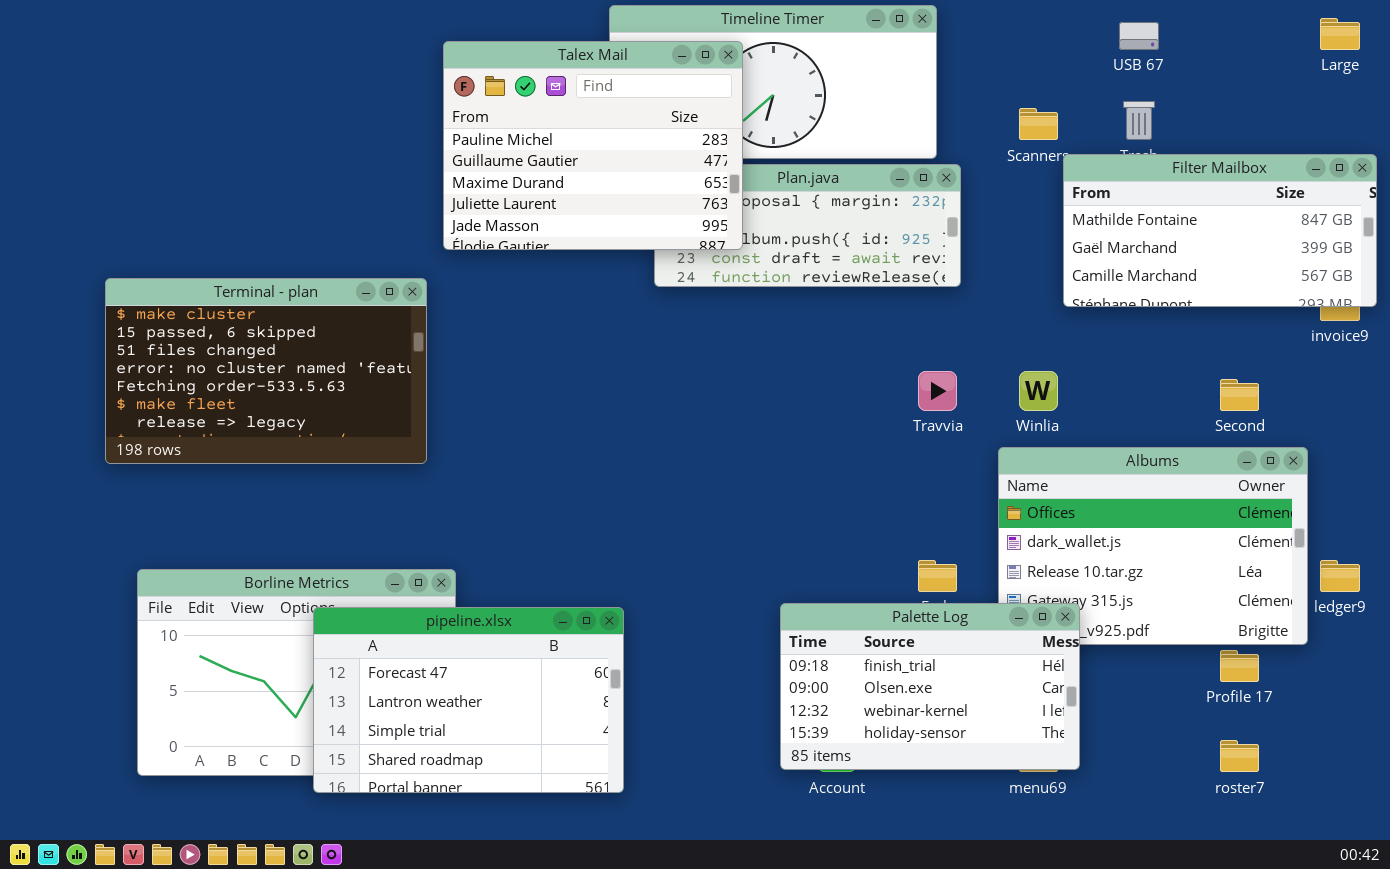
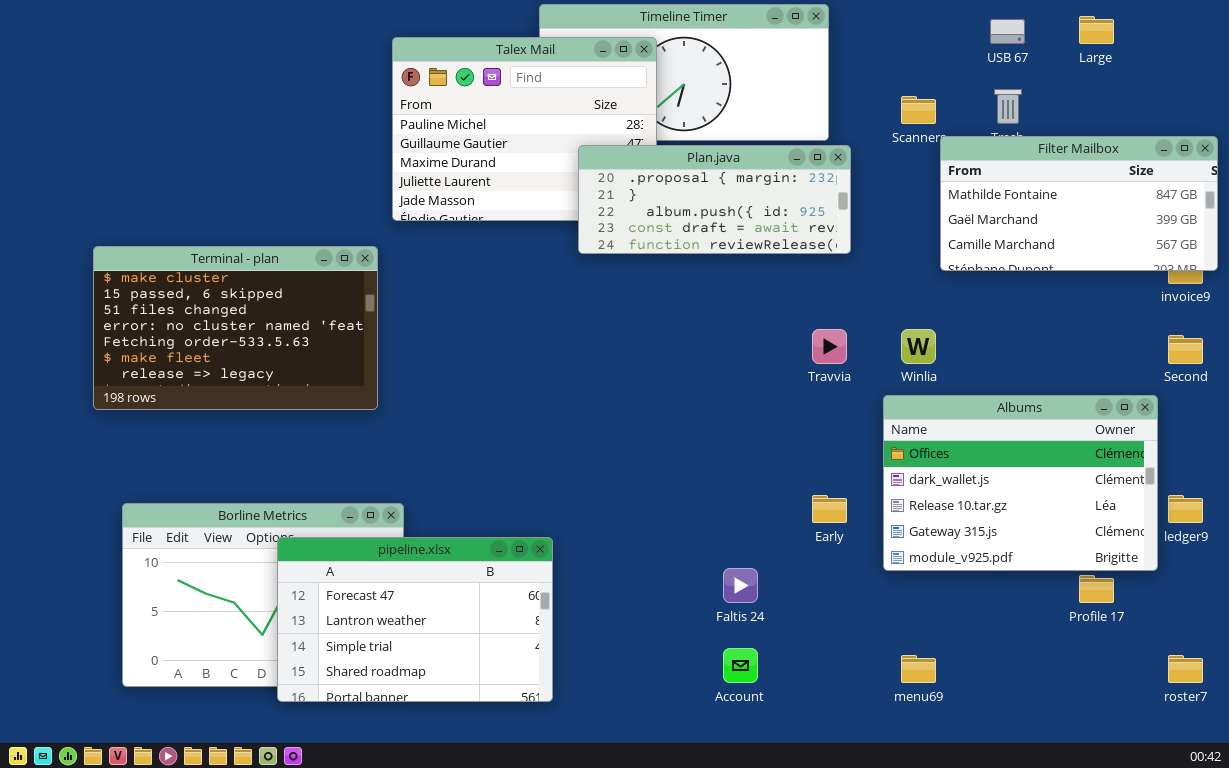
Large: [1320,18,1360,50] -> [1079,16,1114,44], moved
Plan.java: [654,164,961,287] -> [578,145,851,254], raised
Second: [1220,379,1259,411] -> [1168,335,1203,364], moved
Palette Log: [780,603,1080,770] -> none, closed
roster7: [1220,740,1259,772] -> [1168,655,1203,683], moved

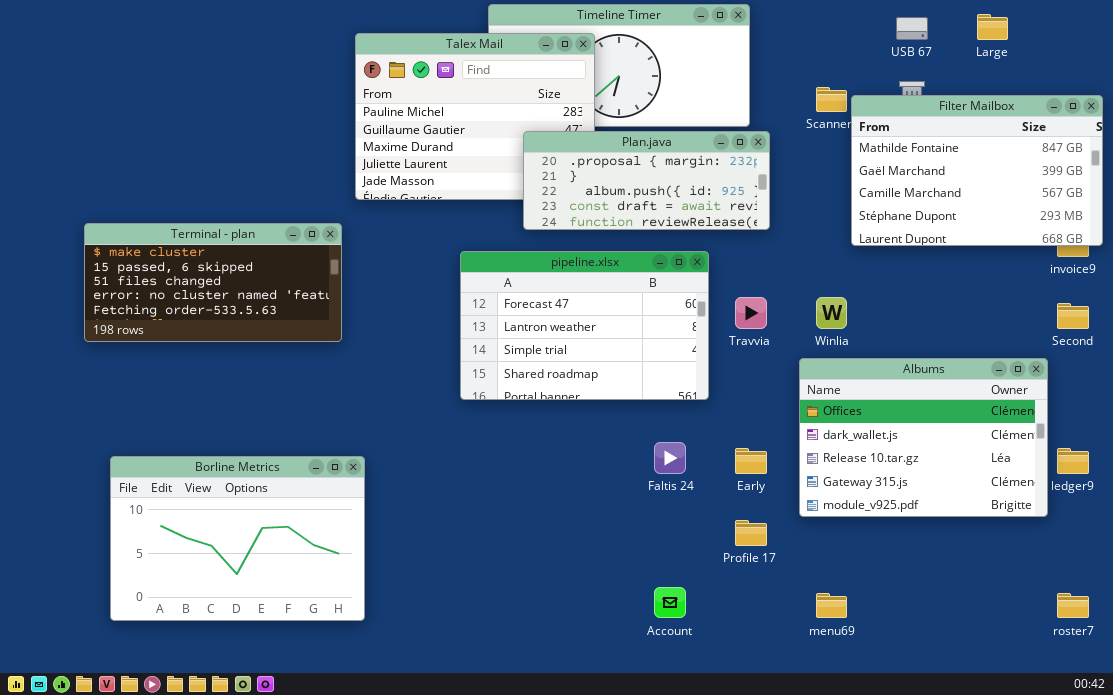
Filter Mailbox: [940,136,1218,271] -> [851,95,1103,246], resized
Terminal - plan: [93,246,378,410] -> [84,223,342,342], resized
pipeline.xlsx: [277,537,553,702] -> [460,251,709,400], moved
Faltis 24: [723,568,758,603] -> [654,442,686,474], moved
Profile 17: [1079,575,1114,603] -> [735,520,767,546], moved

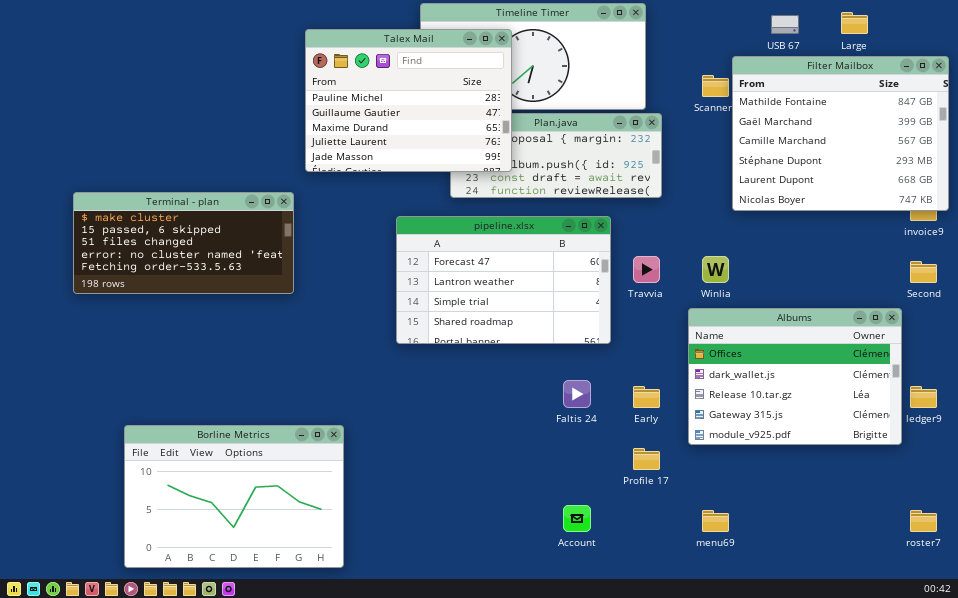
Talex Mail: [355,33,595,200] -> [305,29,512,172], raised
Filter Mailbox: [851,95,1103,246] -> [732,56,949,211], resized
Borline Metrics: [110,456,365,621] -> [124,425,344,568], moved

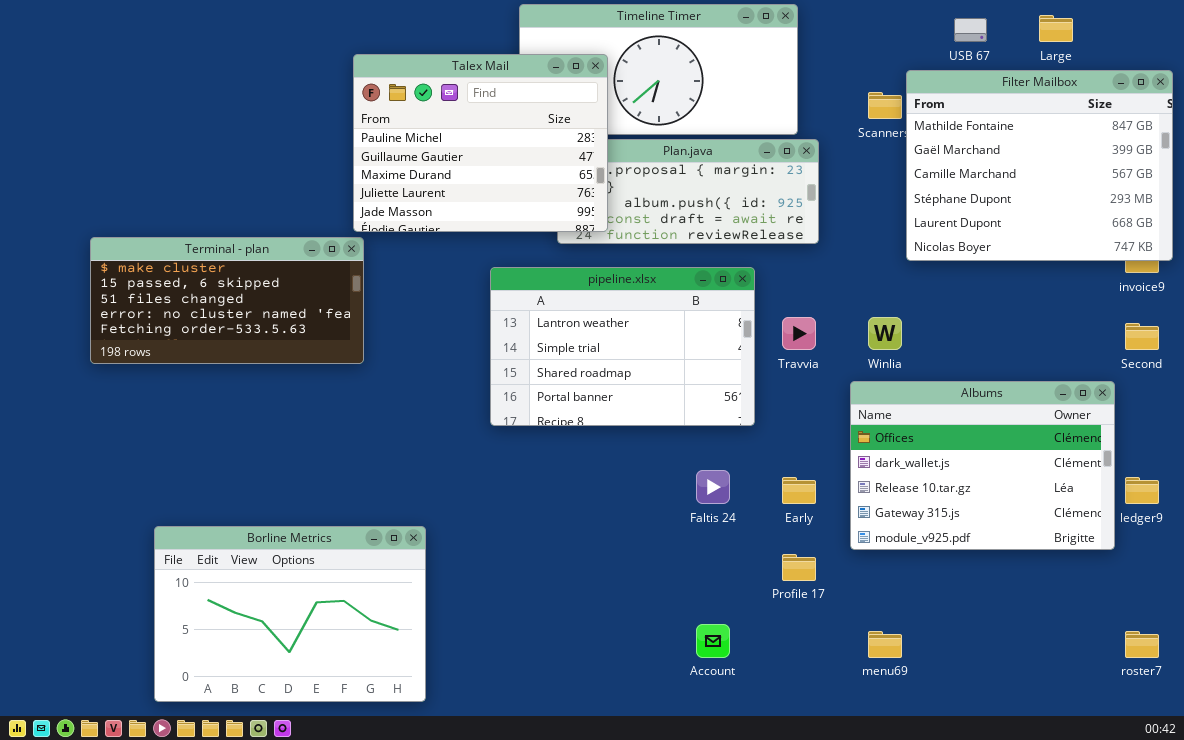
Talex Mail: [305,29,512,172] -> [353,54,608,232], moved
pipeline.xlsx: [396,216,611,344] -> [490,267,755,426], scrolled down 1 row

